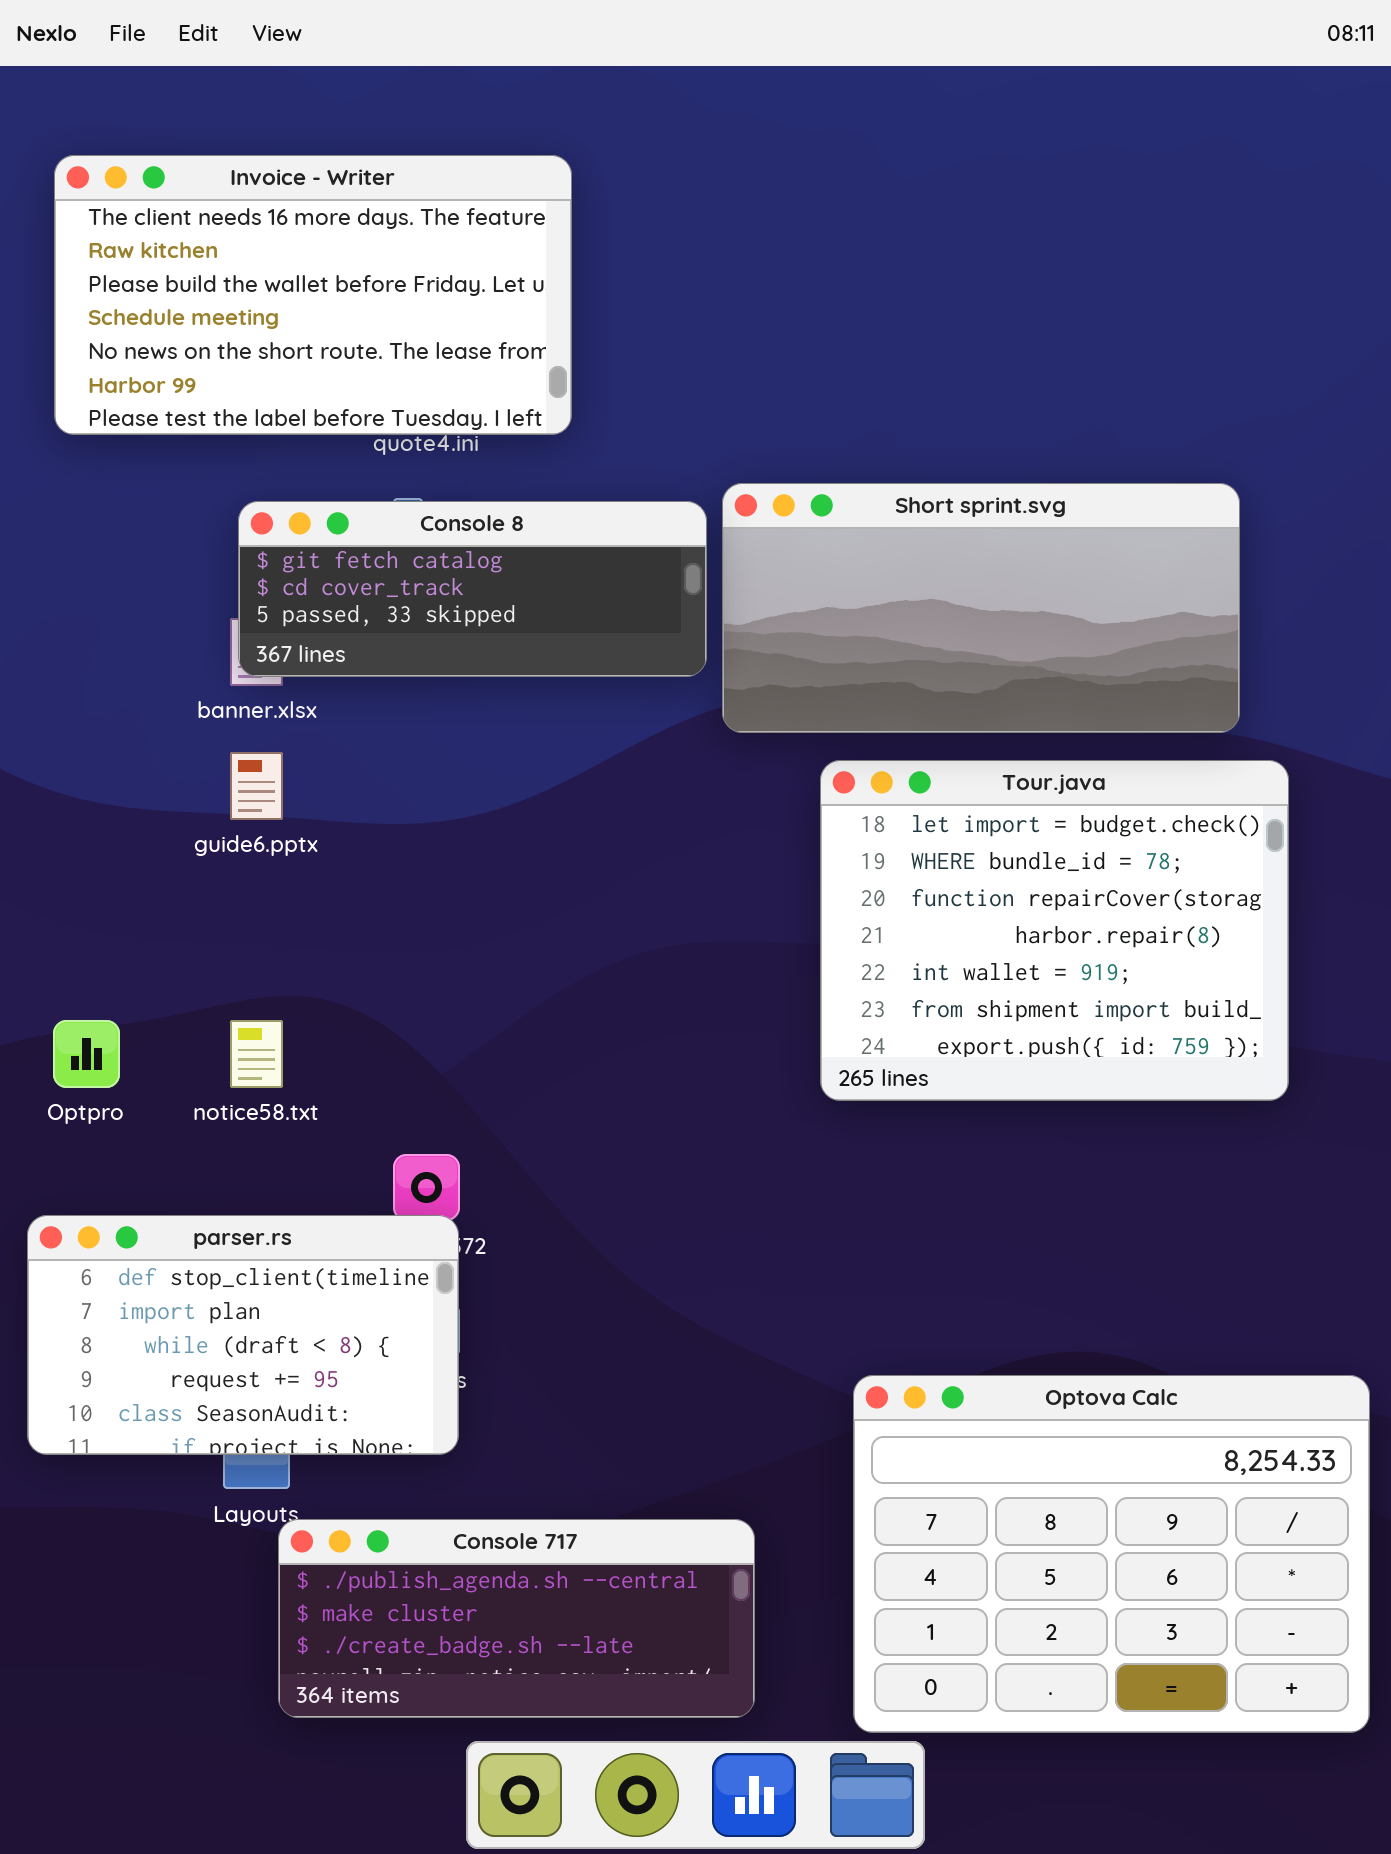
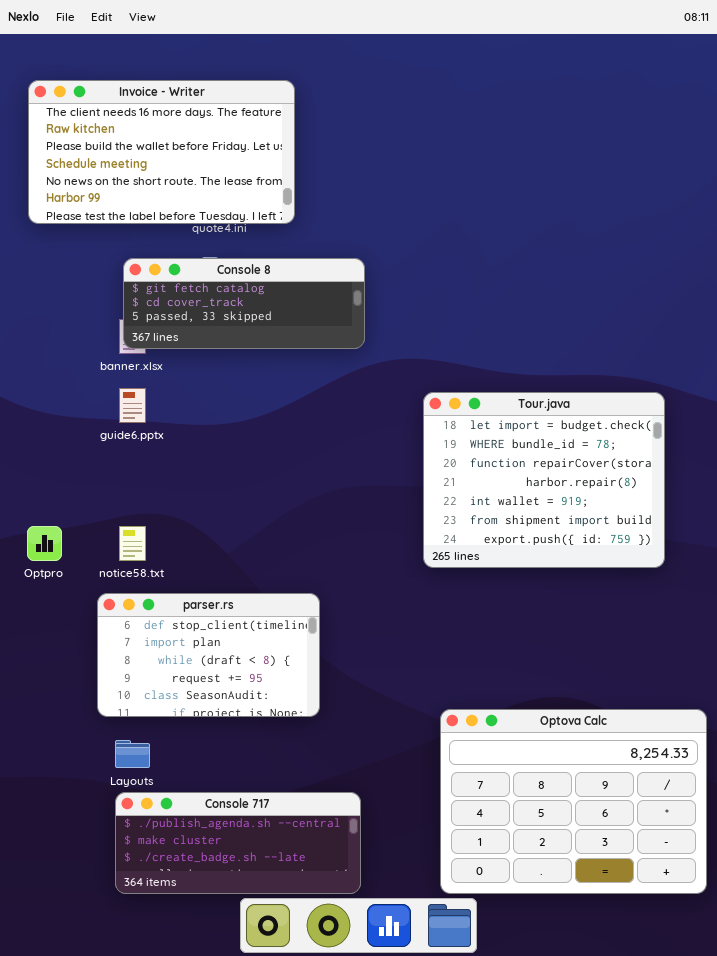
Short sprint.svg: [722,483,1240,733] -> none, closed
parser.rs: [27,1215,459,1455] -> [97,593,320,717], moved
Console 717: [278,1519,755,1718] -> [115,792,361,894], moved

